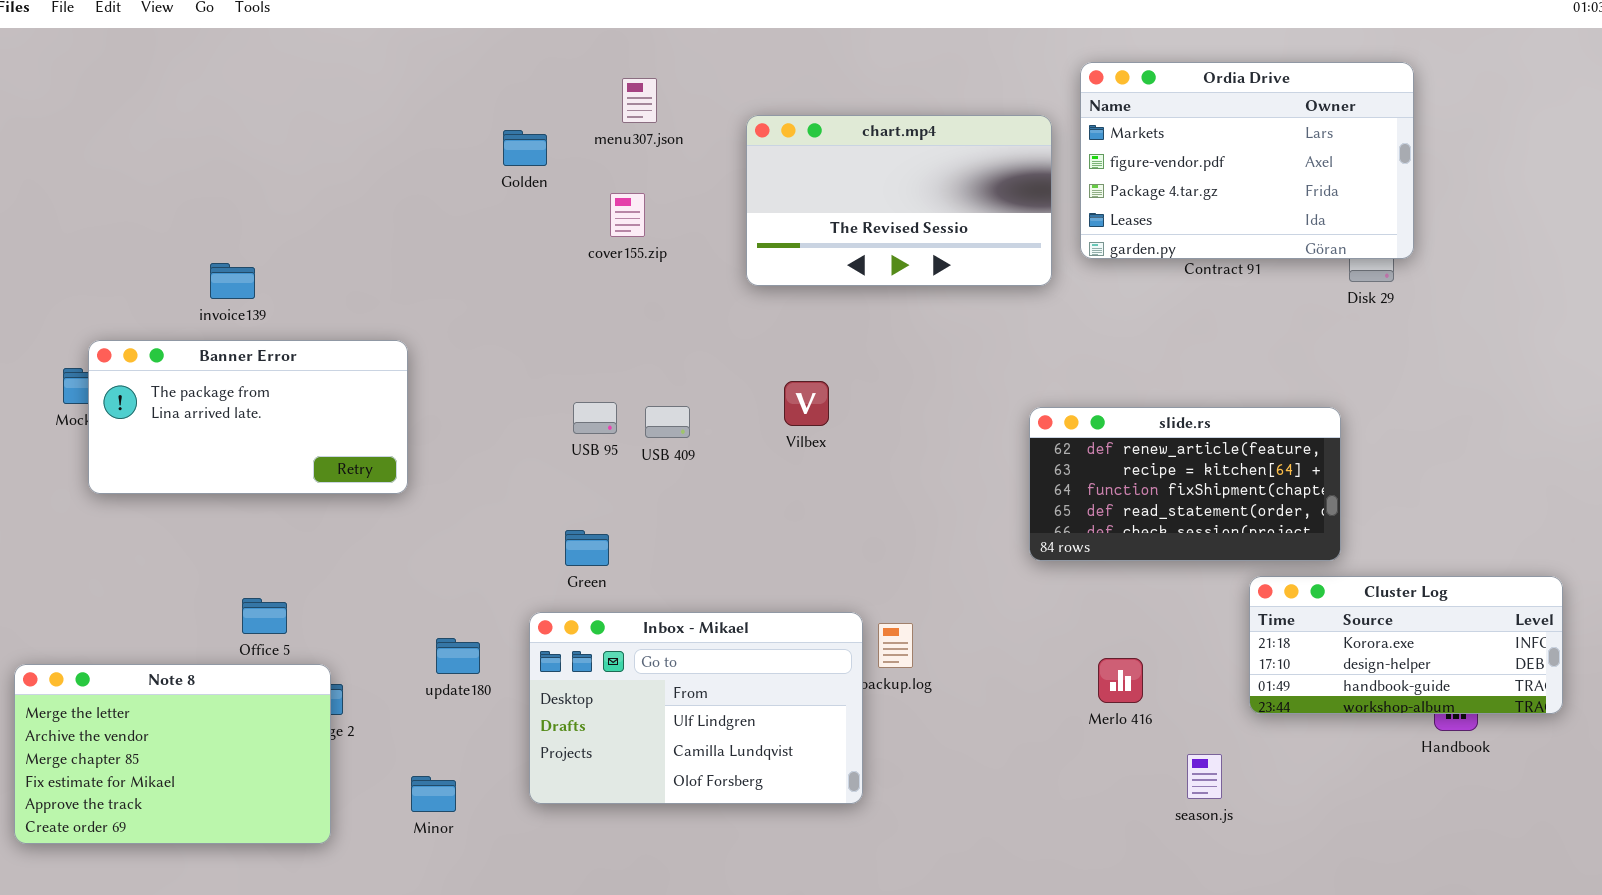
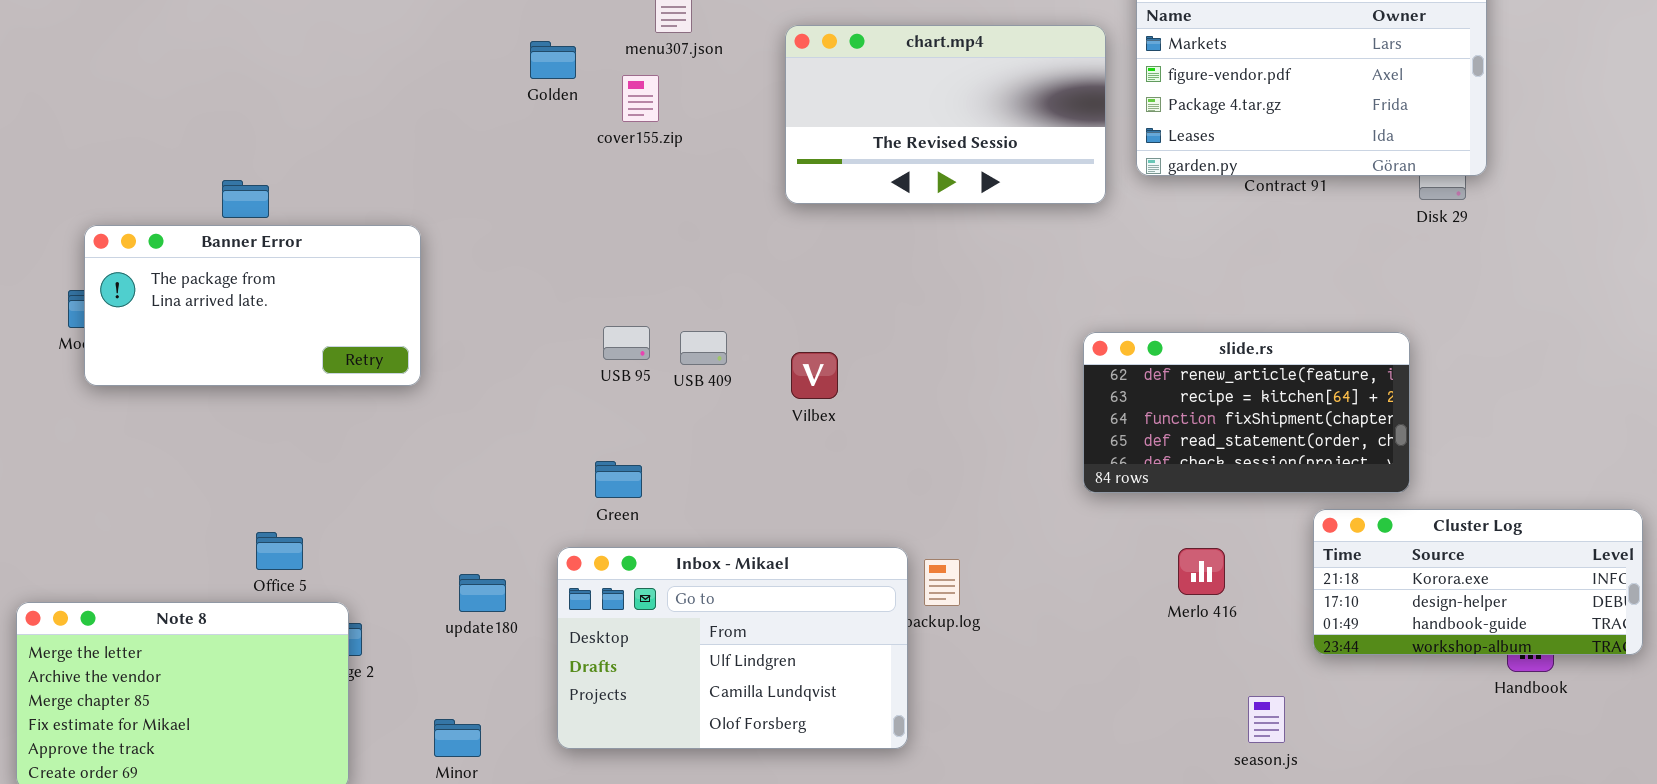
cover155.zip: [610,193,645,237] -> [622,75,659,122], moved
Banner Error: [88,340,408,494] -> [84,225,421,386], moved
Vilbex: [784,381,829,426] -> [791,352,838,399], moved
Merlo 416: [1098,658,1143,703] -> [1178,548,1225,595], moved

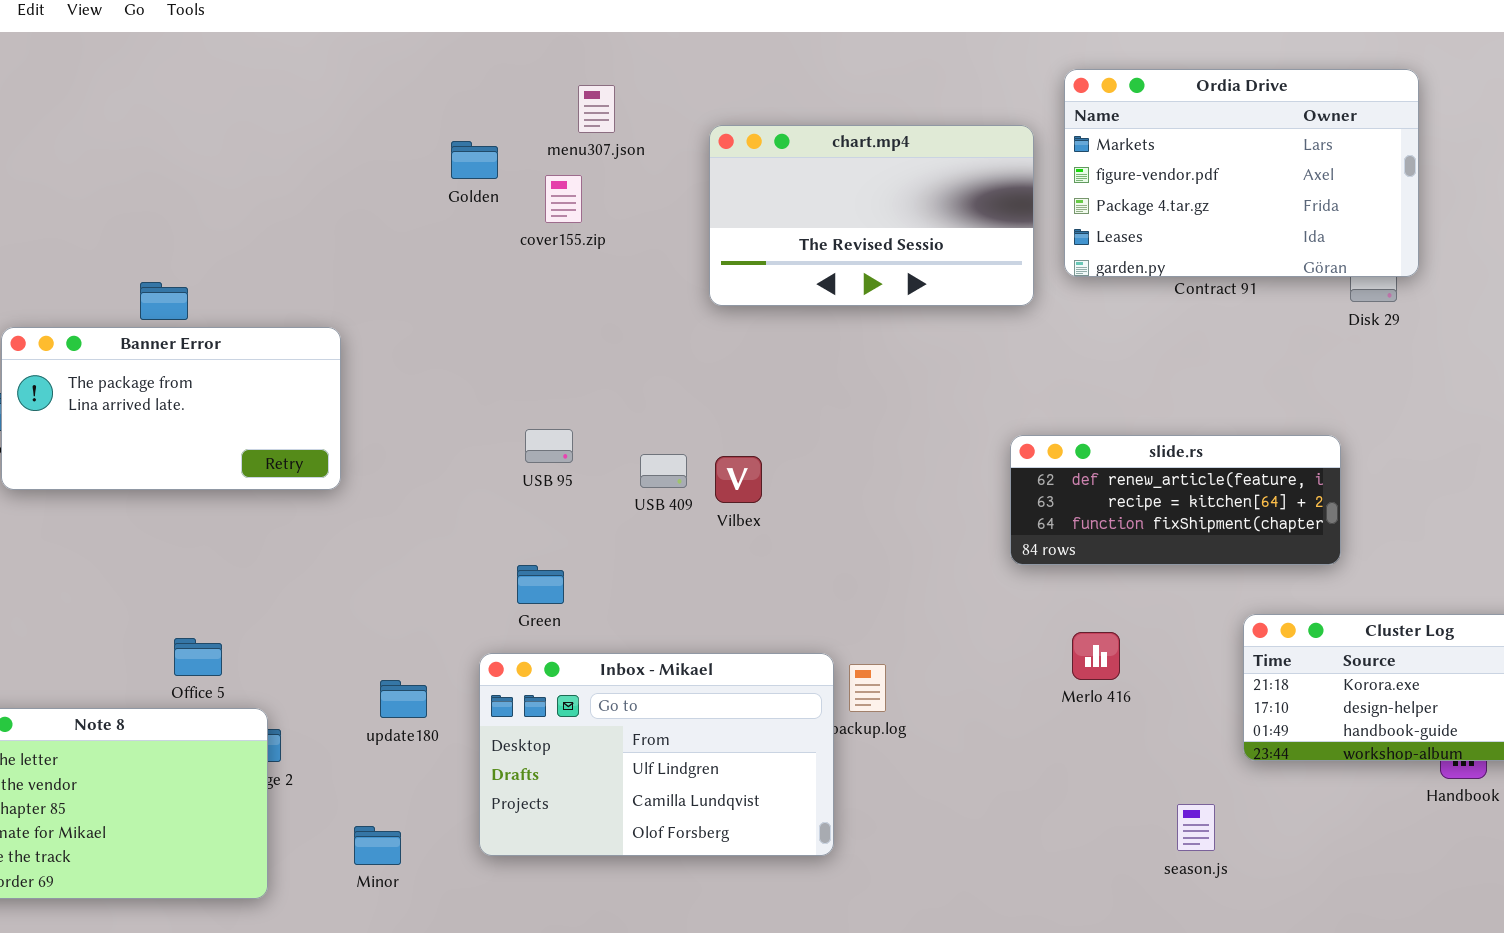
USB 409: [680,331,727,365] -> [640,454,687,488], moved
slide.rs: [1083,332,1410,493] -> [1010,435,1341,565], resized
Merlo 416: [1178,548,1225,595] -> [1072,632,1120,680], moved

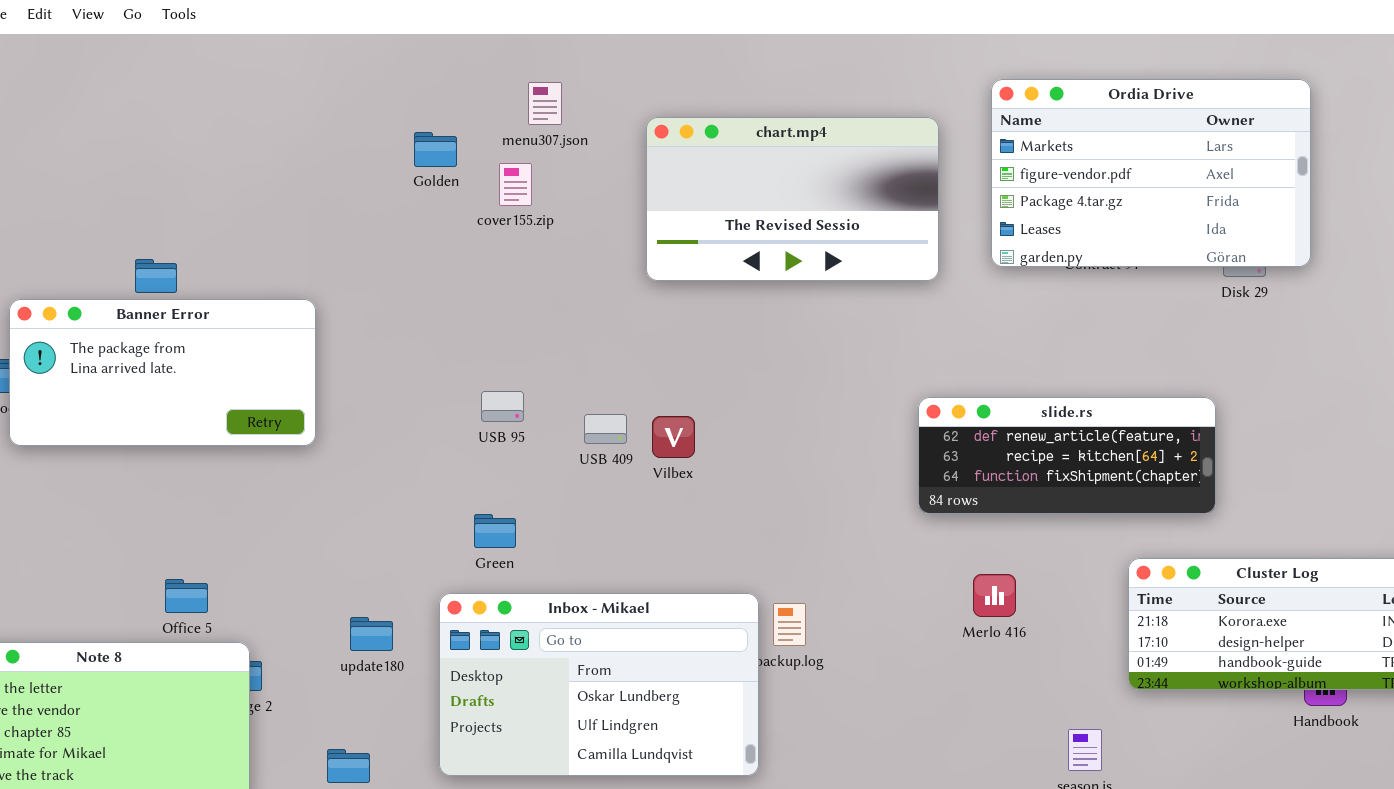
Ordia Drive: [1064,69,1419,277] -> [991,79,1311,267], moved
Inbox - Mikael: [479,653,834,856] -> [439,593,759,776], scrolled up 1 row

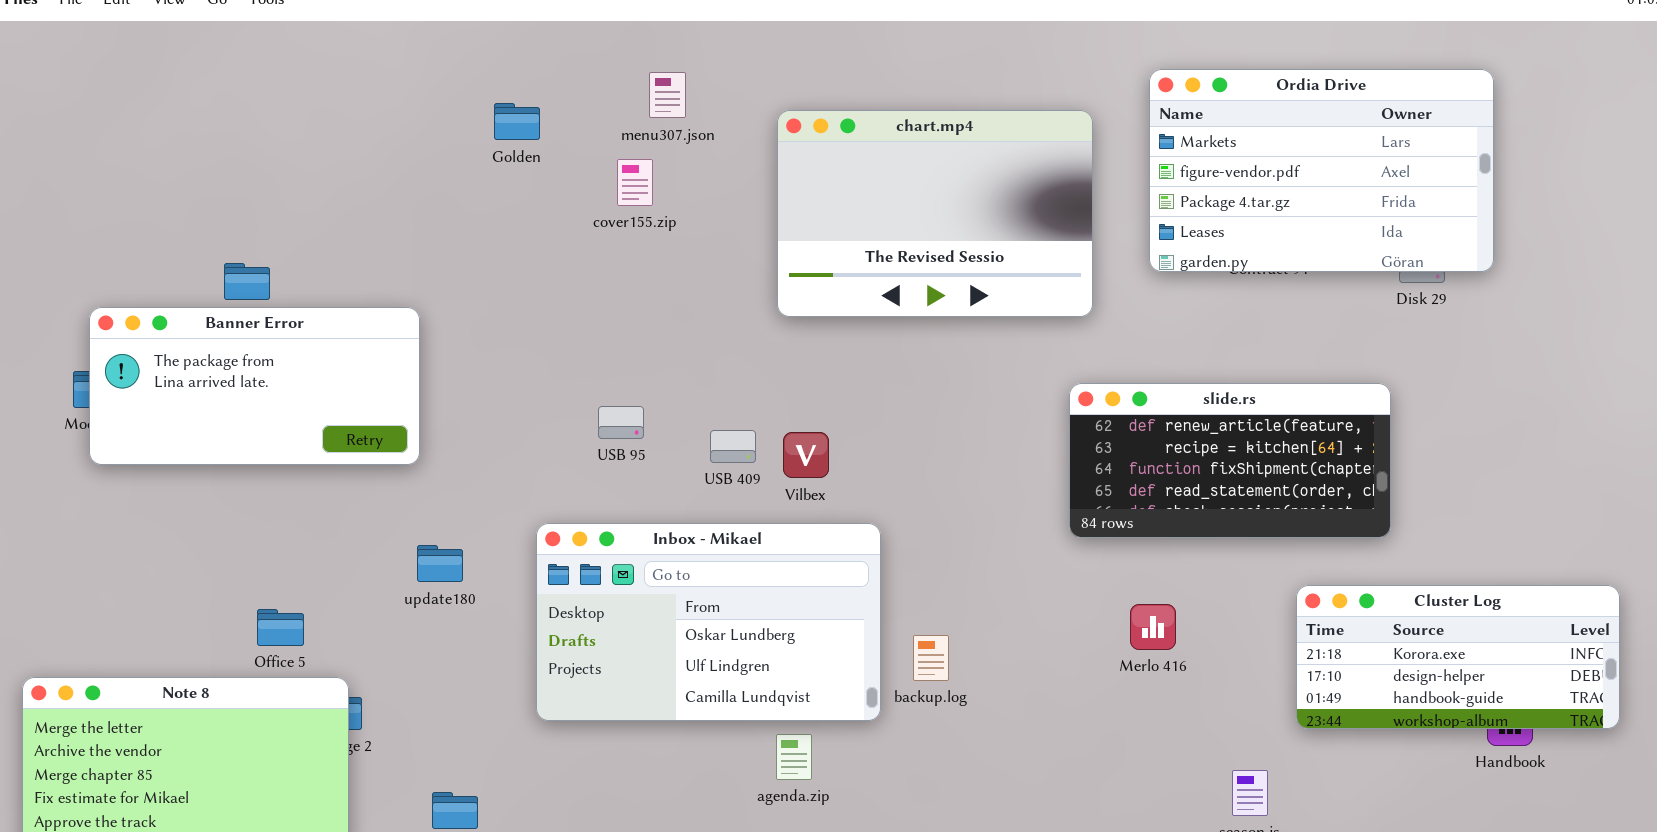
chart.mp4: [646,117,939,281] -> [777,110,1093,317], resized
Golden: [414,132,457,167] -> [494,103,540,140], moved
slide.rs: [918,397,1216,514] -> [1069,383,1391,538], resized
Inbox - Mikael: [439,593,759,776] -> [536,523,881,721], moved
update180: [350,617,393,651] -> [417,545,463,582], moved

